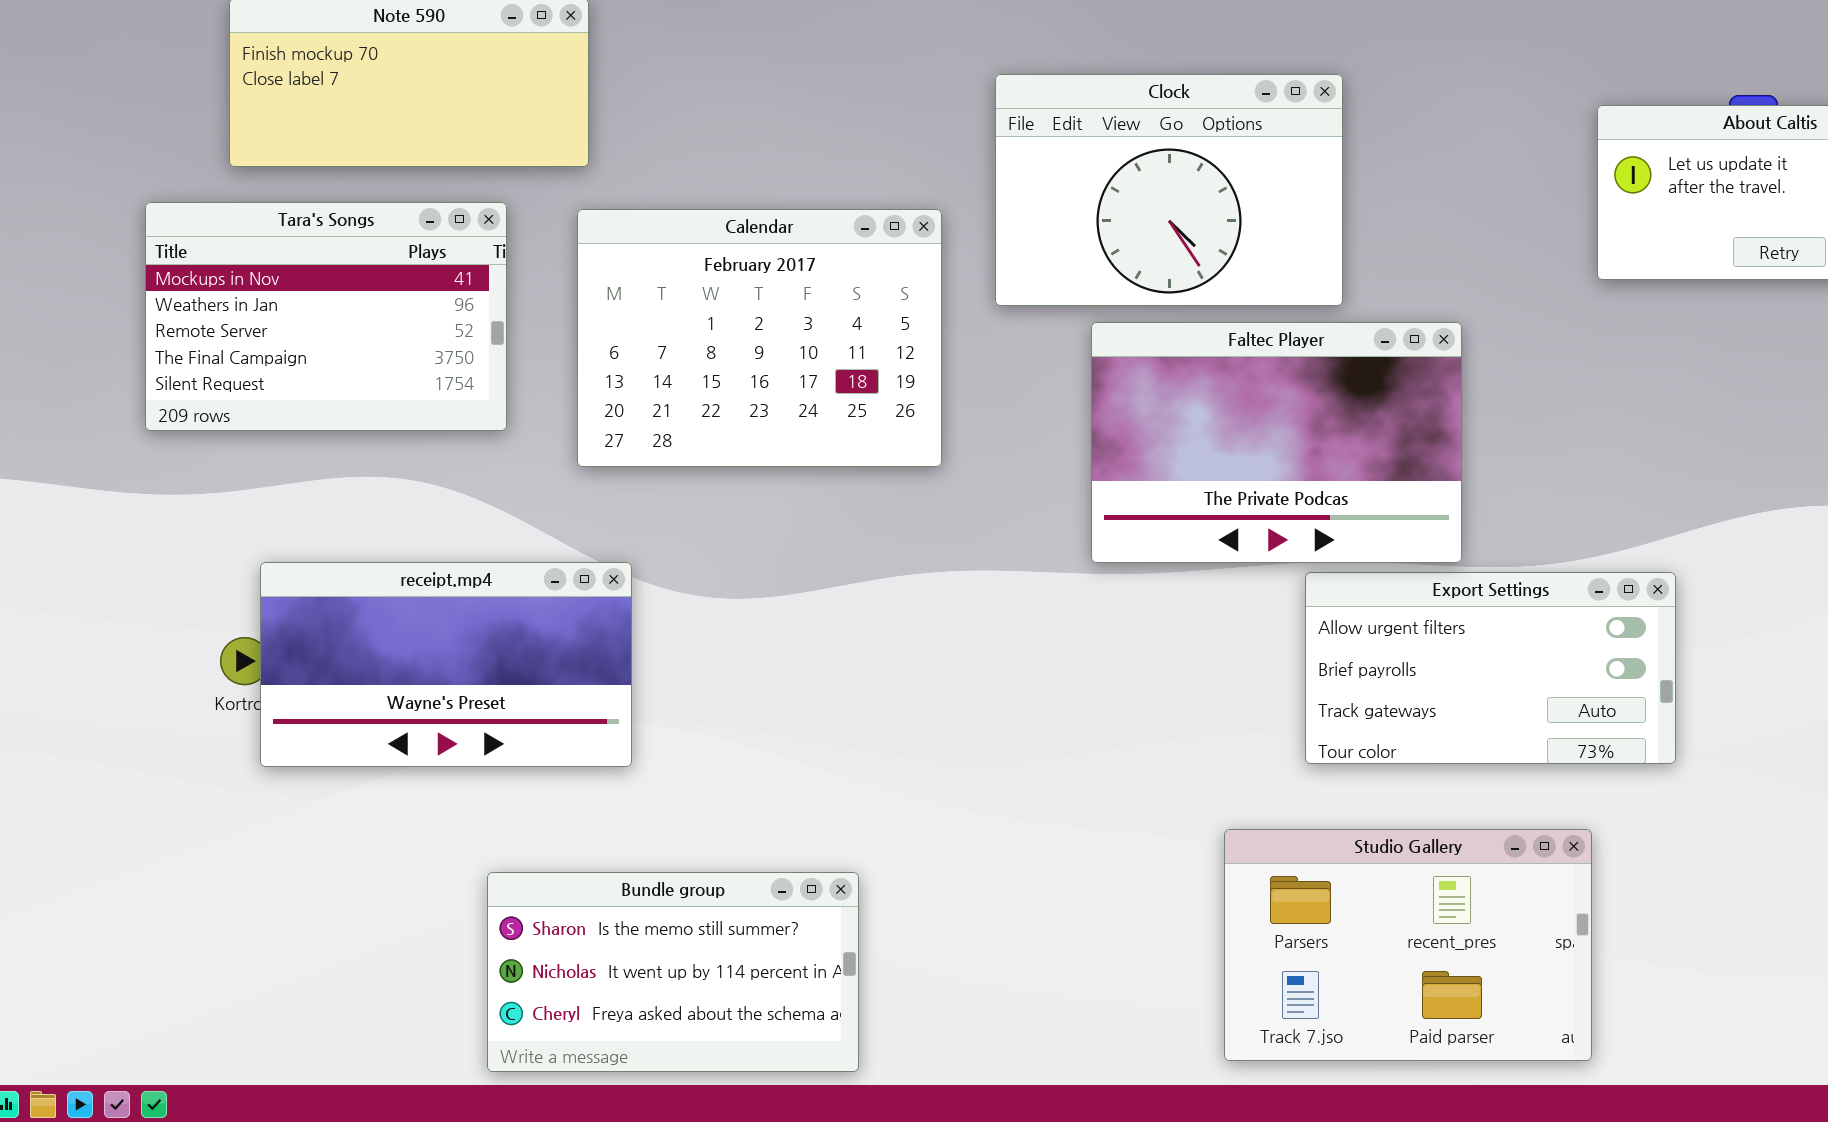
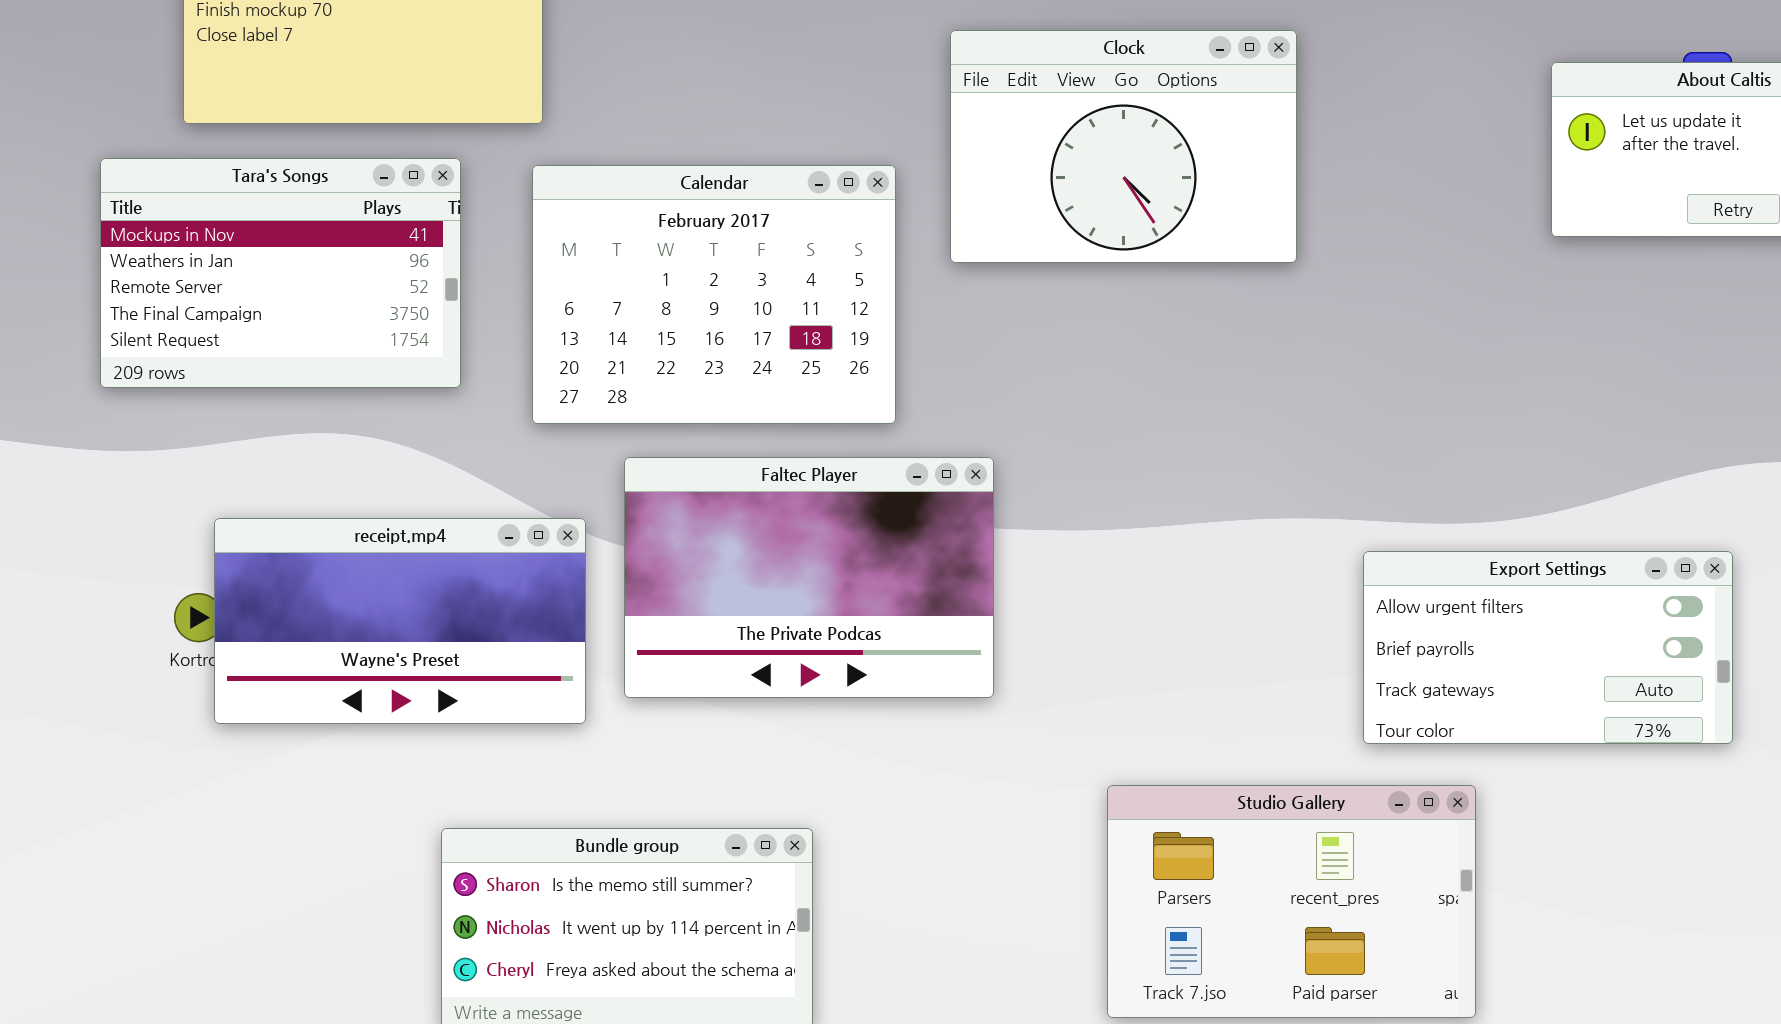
Faltec Player: [1091,322,1462,563] -> [624,457,994,698], moved
Export Settings: [1305,572,1676,764] -> [1363,551,1733,744], moved
Studio Gallery: [1224,829,1592,1061] -> [1107,785,1476,1018], moved

